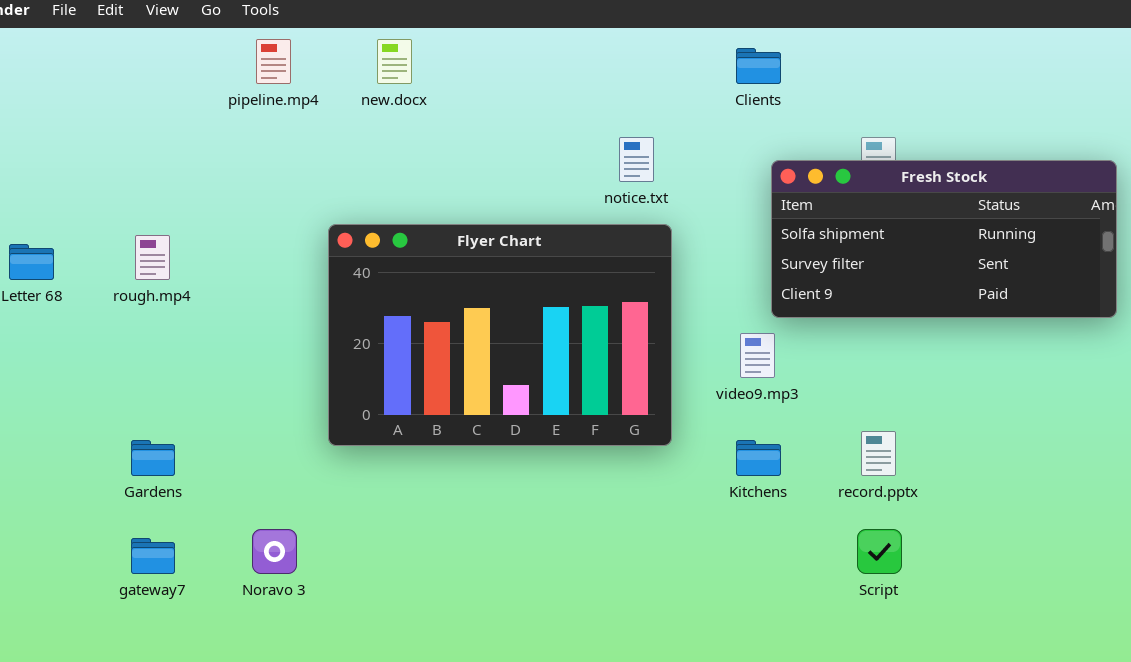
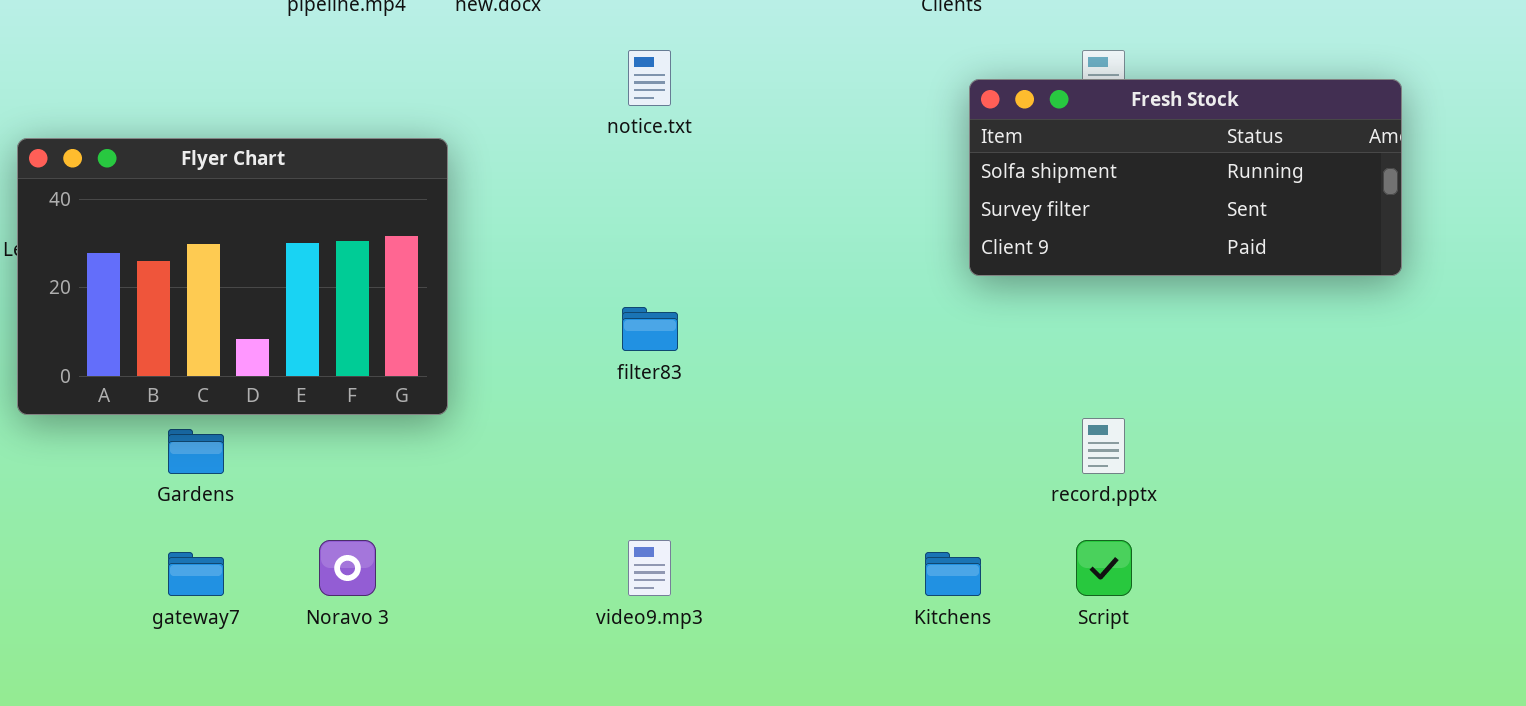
notice.txt: [619,137,654,182] -> [628,50,671,106], moved
Flyer Chart: [328,224,672,446] -> [17,138,448,415], moved
video9.mp3: [740,333,775,378] -> [628,540,671,596], moved
Kitchens: [736,440,781,476] -> [925,552,981,596], moved

